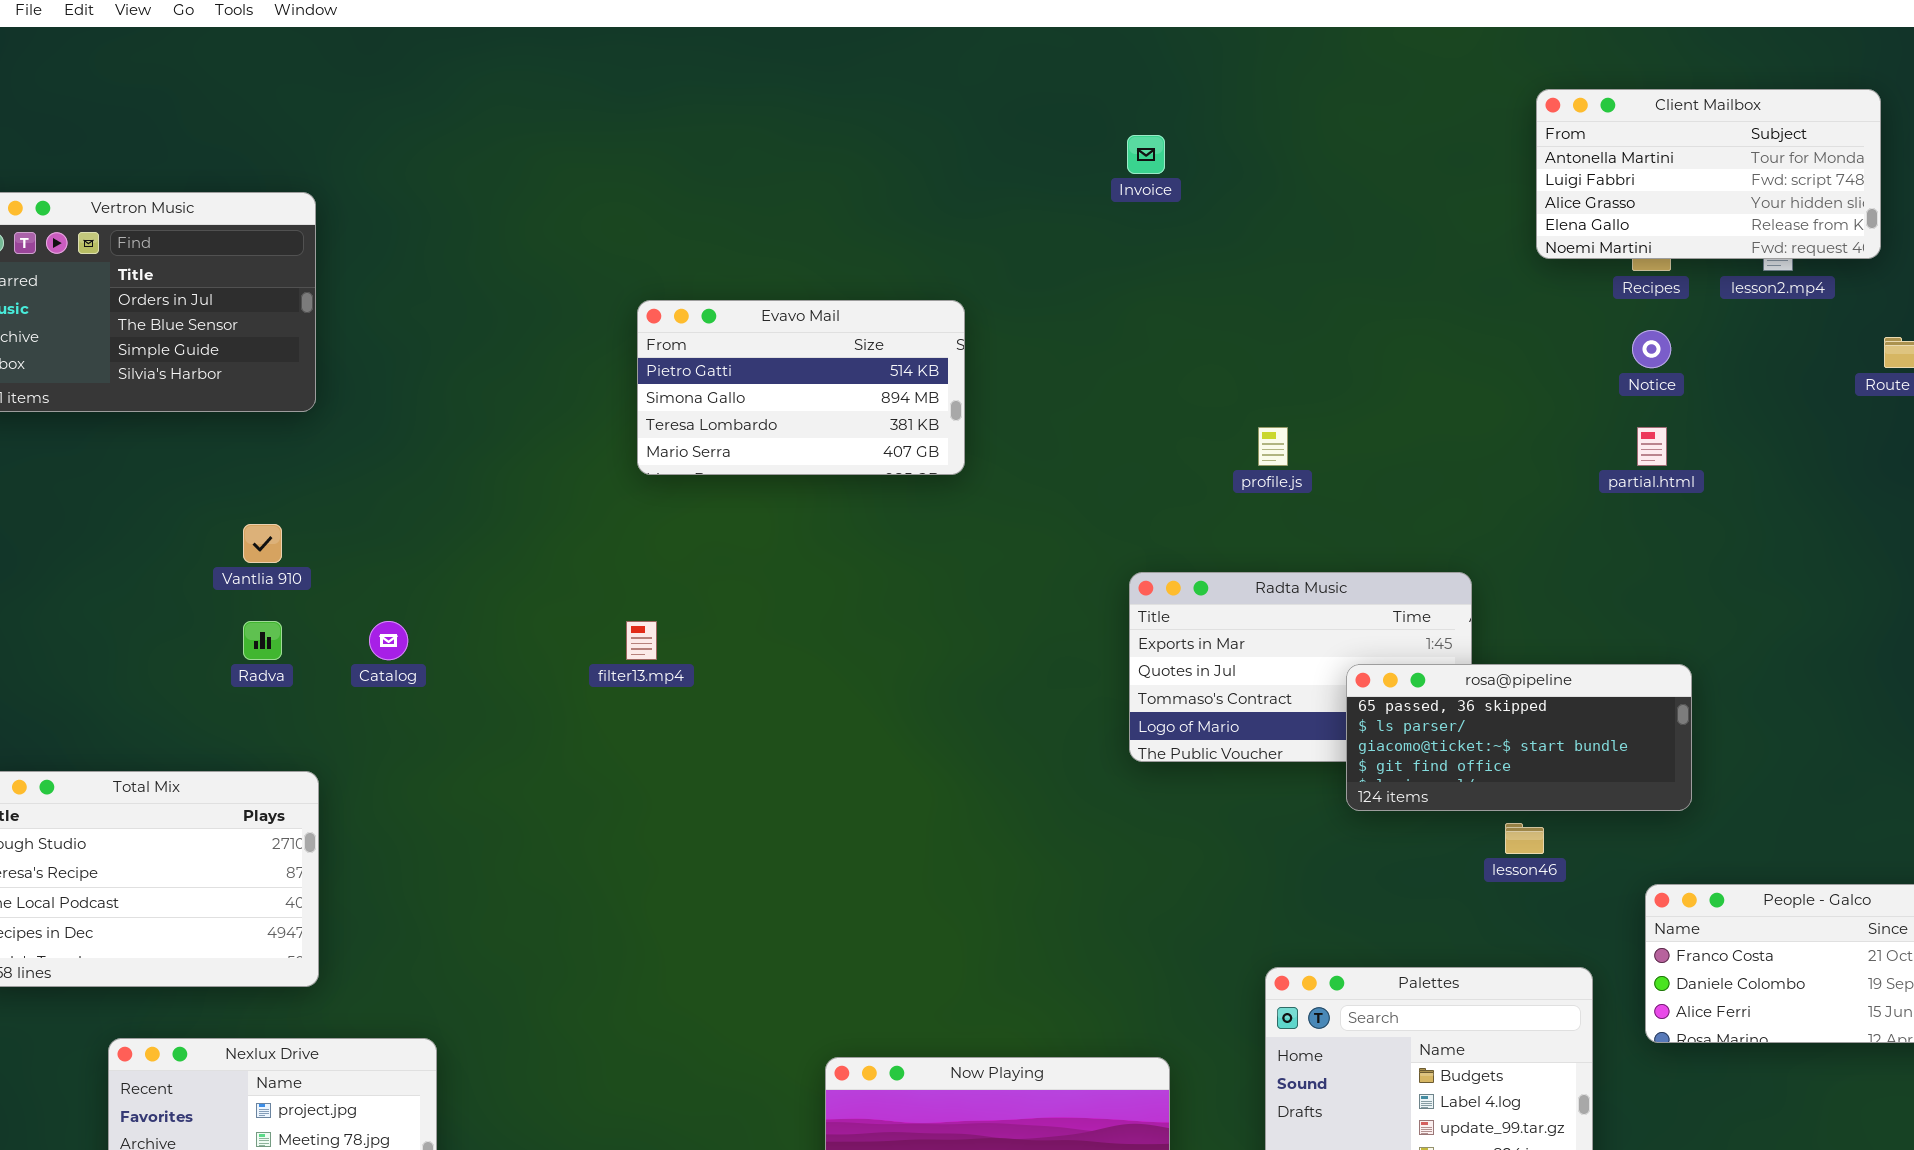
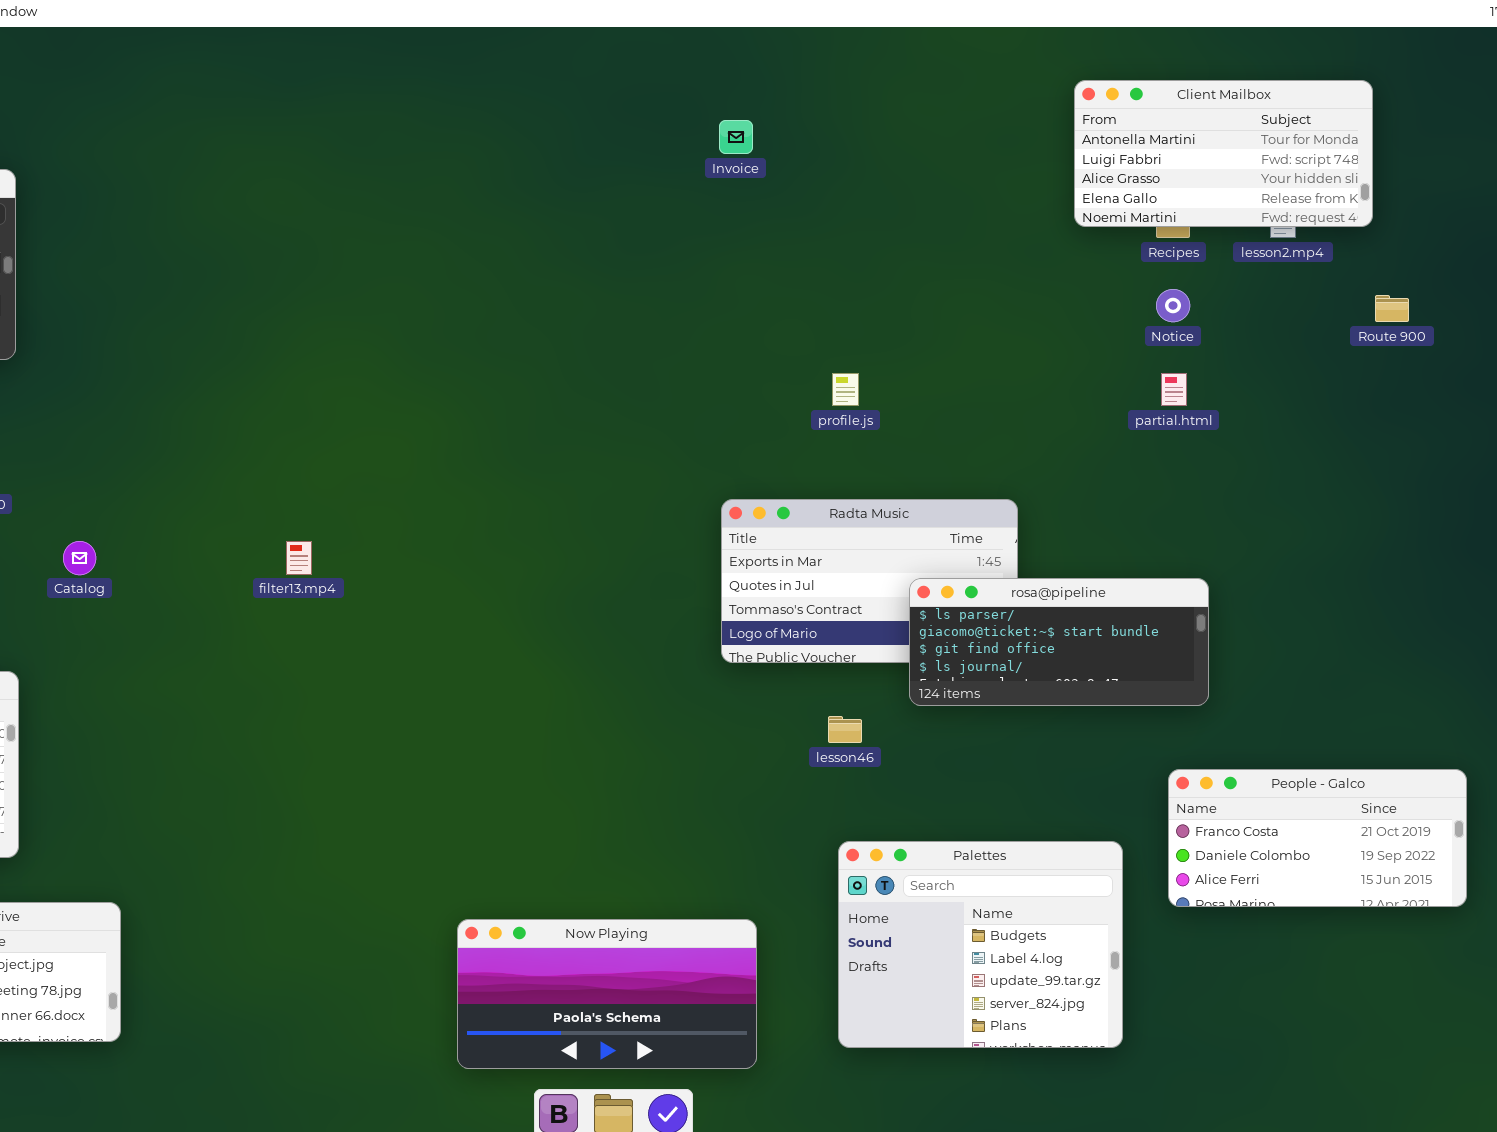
Evavo Mail: [637,300,965,475] -> none, closed
rosa@pipeline: [1346,664,1692,811] -> [909,578,1209,706], scrolled down 1 row
lesson46: [1505,823,1544,854] -> [828,716,862,743], moved

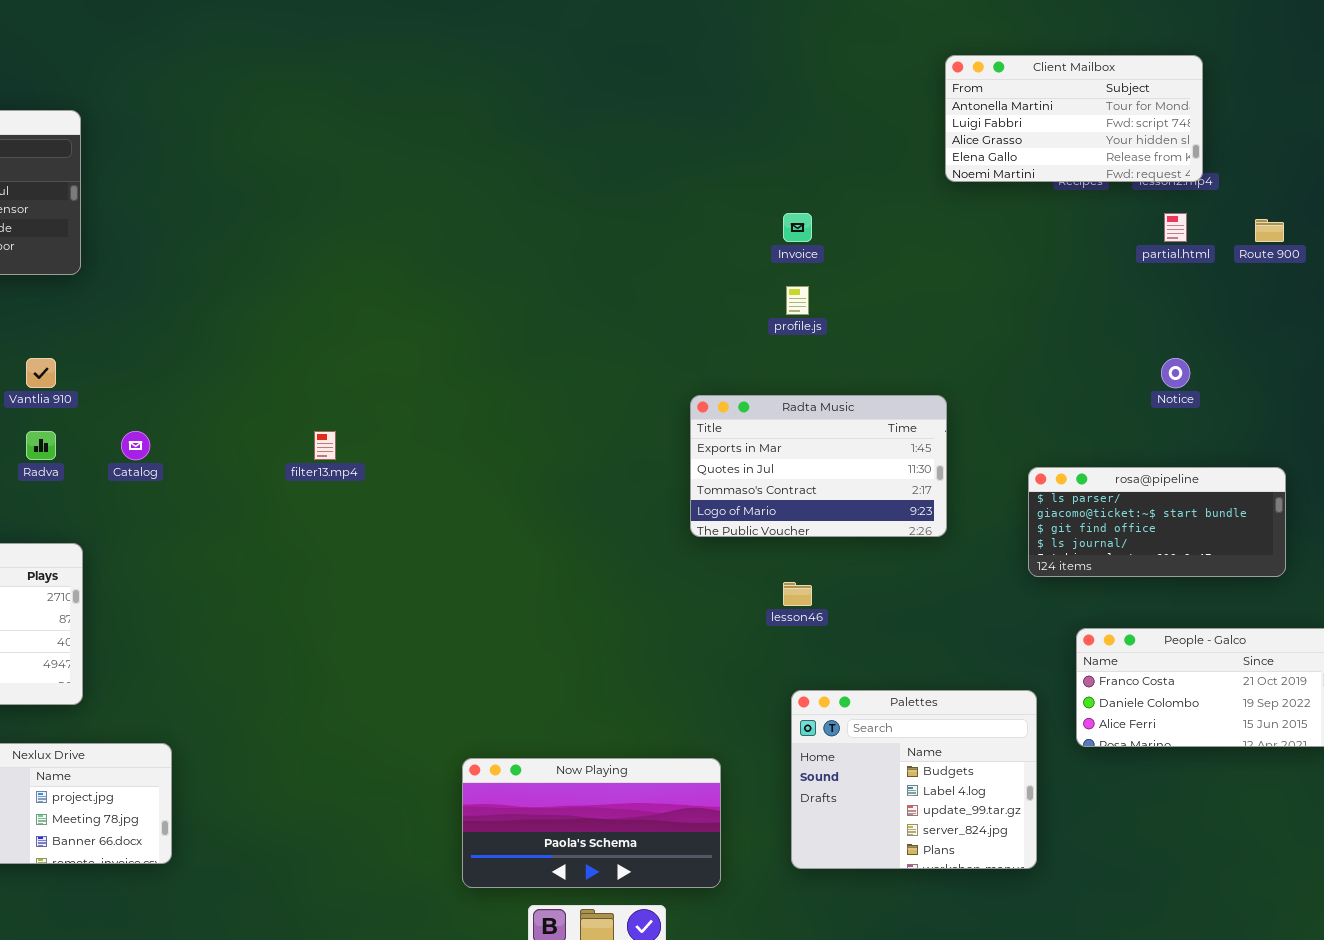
Client Mailbox: [1074,80,1373,227] -> [945,55,1203,182], moved
Invoice: [719,120,753,154] -> [783,213,812,242], moved
Notice: [1156,289,1190,322] -> [1161,358,1190,388], moved
partial.html: [1161,373,1187,406] -> [1164,213,1187,242], moved
rosa@pipeline: [909,578,1209,706] -> [1028,467,1286,577], moved

